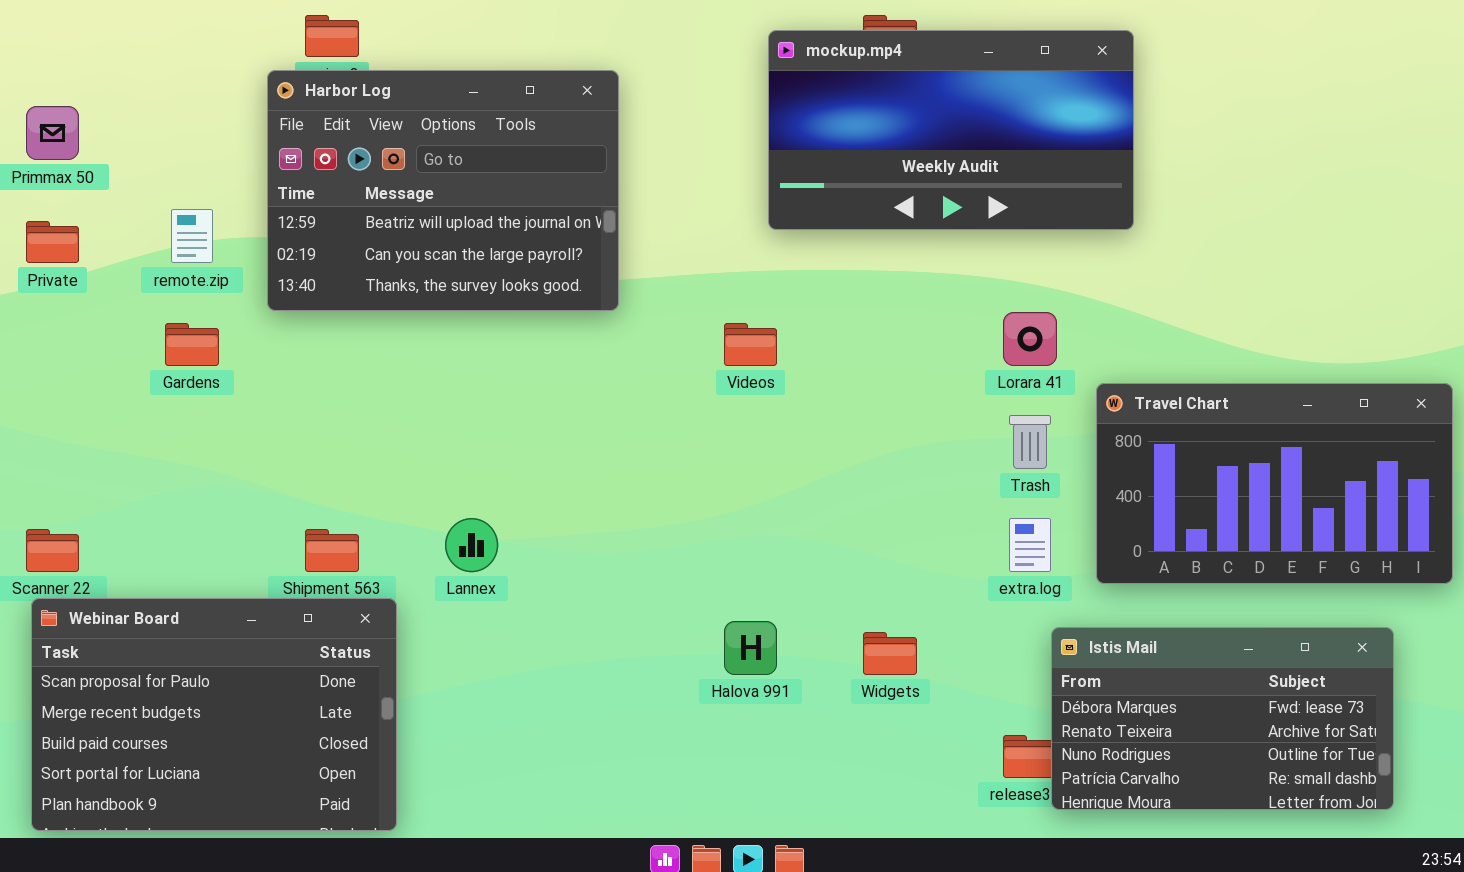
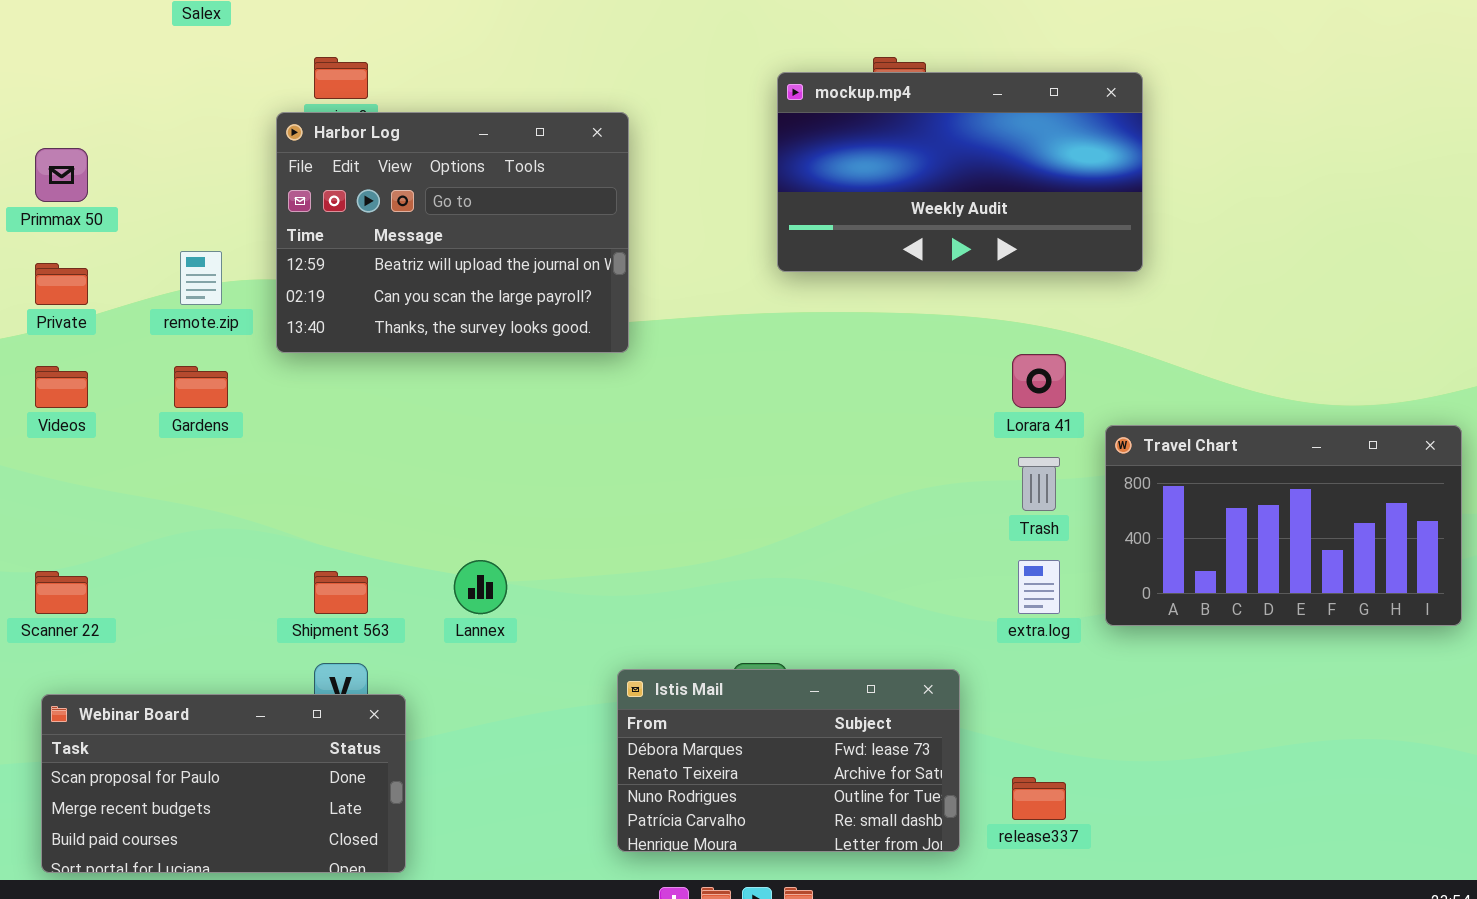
Videos: [724,323,777,366] -> [35,366,88,408], moved
Webinar Board: [31,598,397,831] -> [41,694,406,873], resized
Istis Mail: [1051,627,1394,810] -> [617,669,960,852], moved

